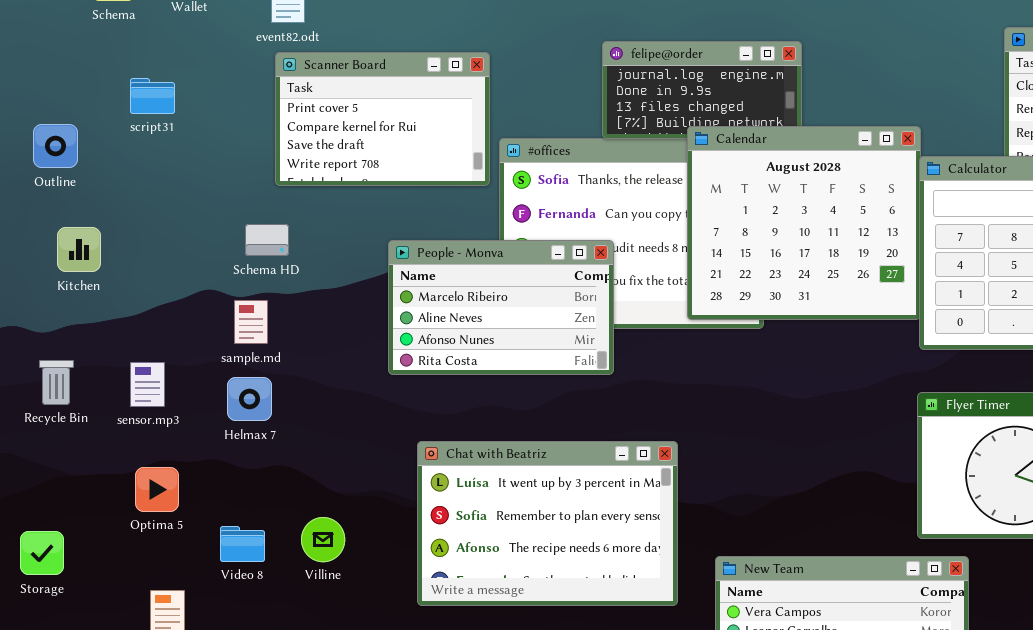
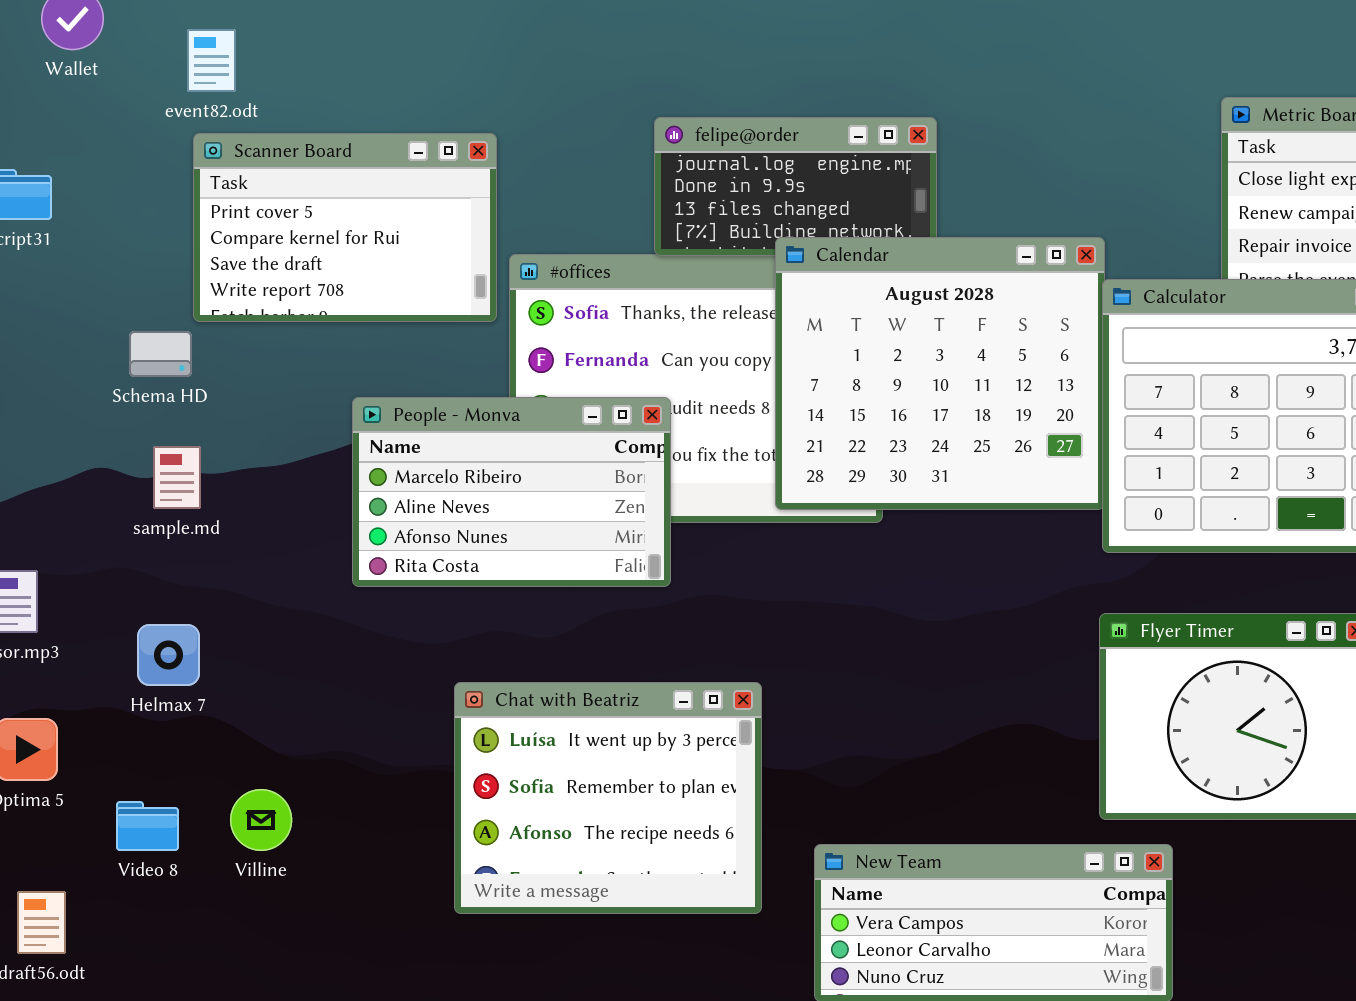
Schema HD: [245,224,289,256] -> [129,331,192,377], moved
sample.md: [234,300,268,344] -> [153,446,201,509], moved
Helmax 7: [227,377,272,421] -> [137,624,200,686], moved
Chat with Beatriz: [417,441,678,606] -> [454,682,762,914], resized

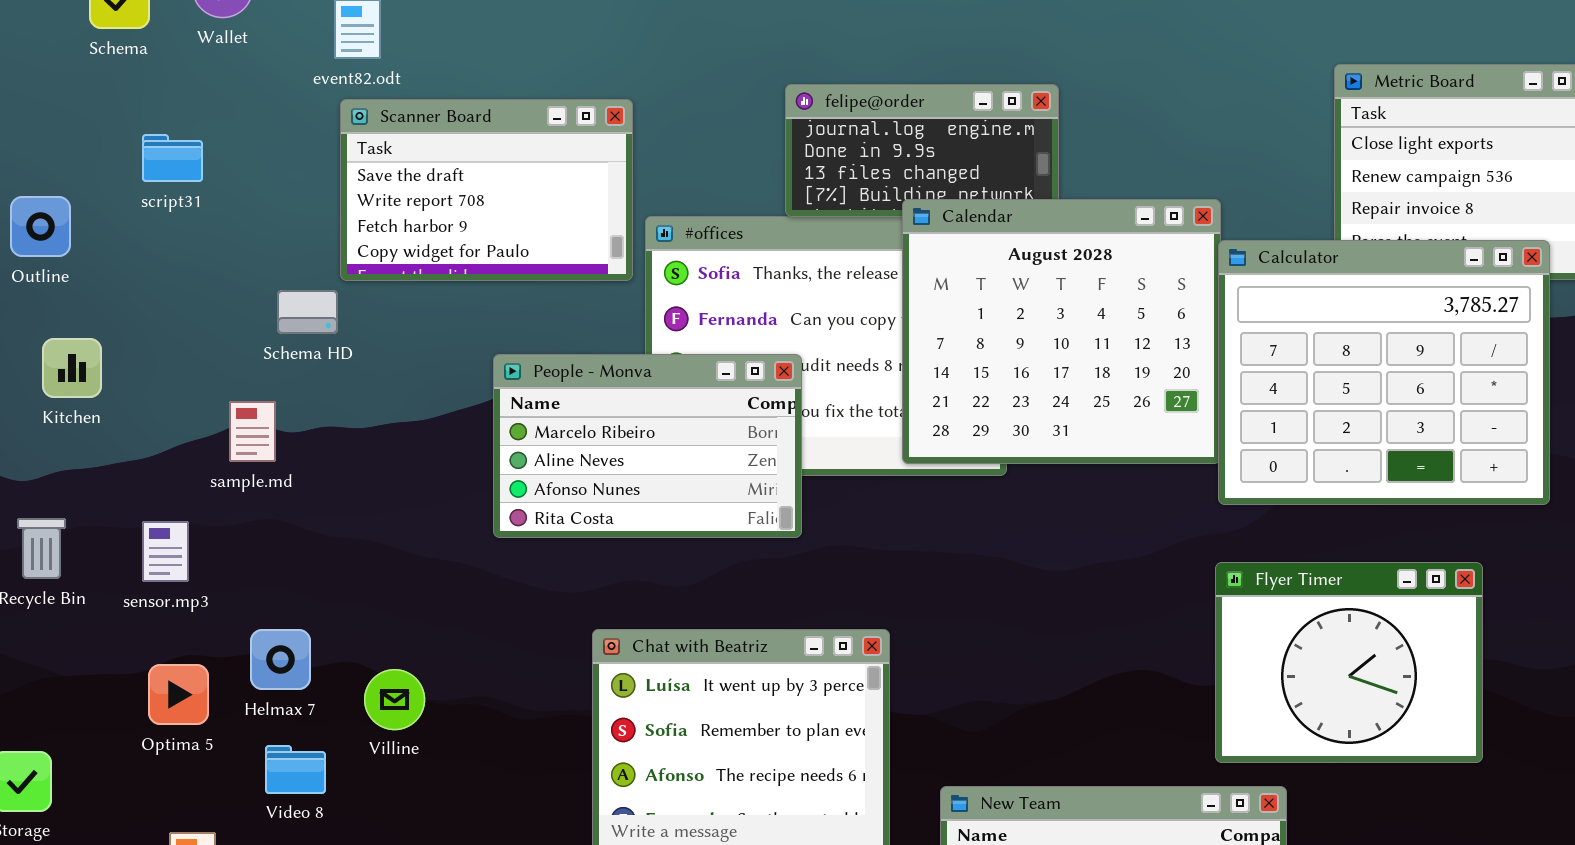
Scanner Board: [193,133,497,322] -> [340,99,633,281], scrolled down 2 rows
sample.md: [153,446,201,509] -> [229,401,276,462], moved
Helmax 7: [137,624,200,686] -> [250,629,311,690], moved
Villine: [230,789,292,851] -> [364,669,425,730], moved

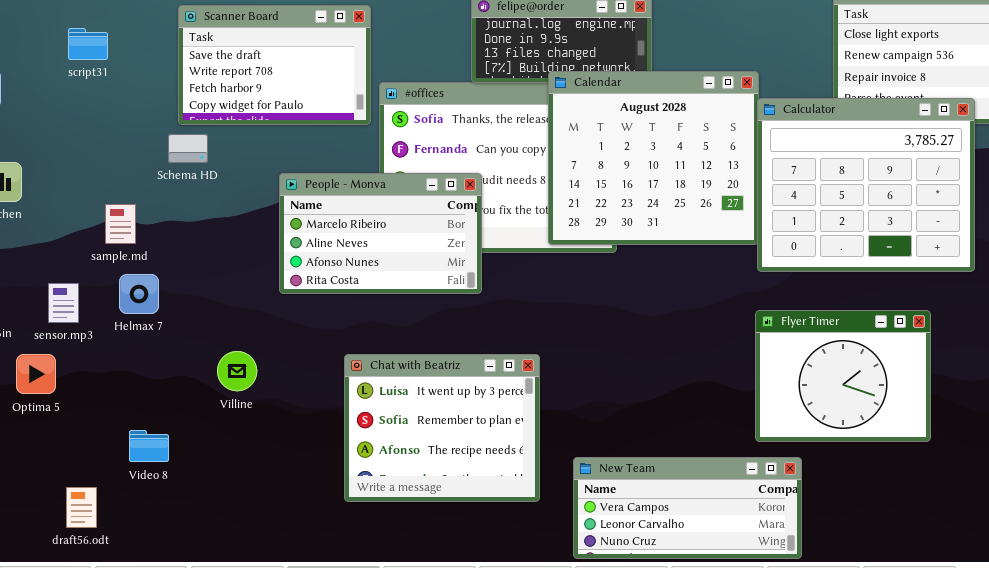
script31: [142,134,203,182] -> [68,28,108,60], moved
Schema HD: [277,290,338,334] -> [168,134,208,163], moved
Helmax 7: [250,629,311,690] -> [119,274,159,314], moved
Optima 5: [148,664,209,725] -> [16,354,56,394], moved
Villine: [364,669,425,730] -> [217,351,257,391], moved

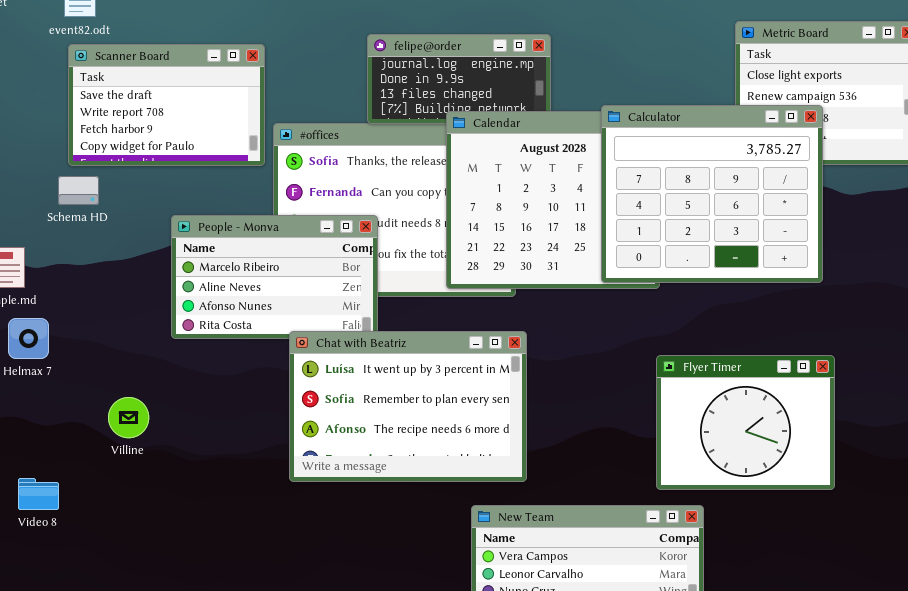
Calculator: [757,98,975,272] -> [601,105,823,283], moved
Chat with Beatriz: [344,354,540,502] -> [289,331,527,482], moved, resized

